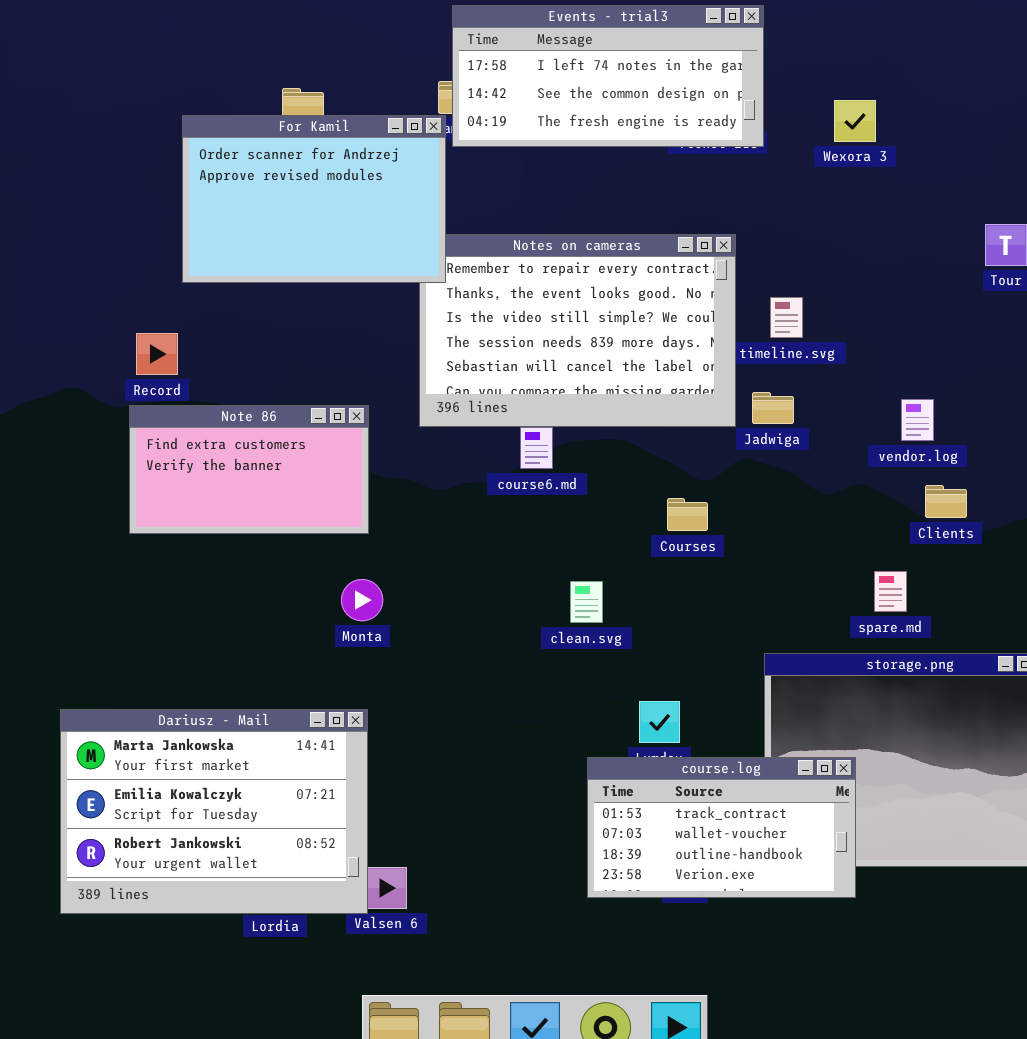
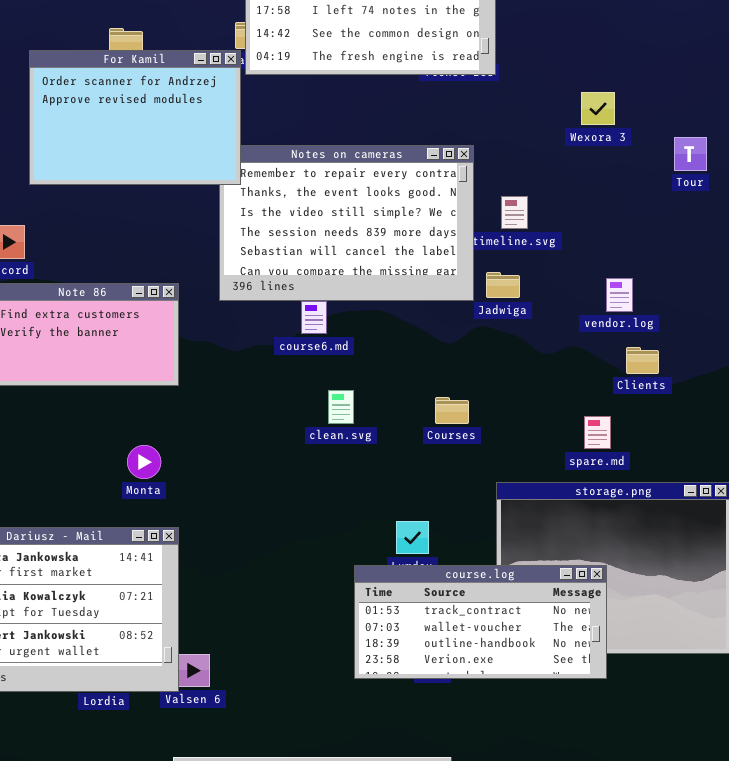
Wexora 3: [834,100,876,142] -> [581,92,615,125], moved
Courses: [667,498,708,531] -> [435,397,469,424], moved
Monta: [341,579,383,621] -> [127,445,161,479], moved
clean.svg: [570,581,603,623] -> [328,390,354,424], moved
course.log: [587,757,856,898] -> [354,565,607,679], resized

